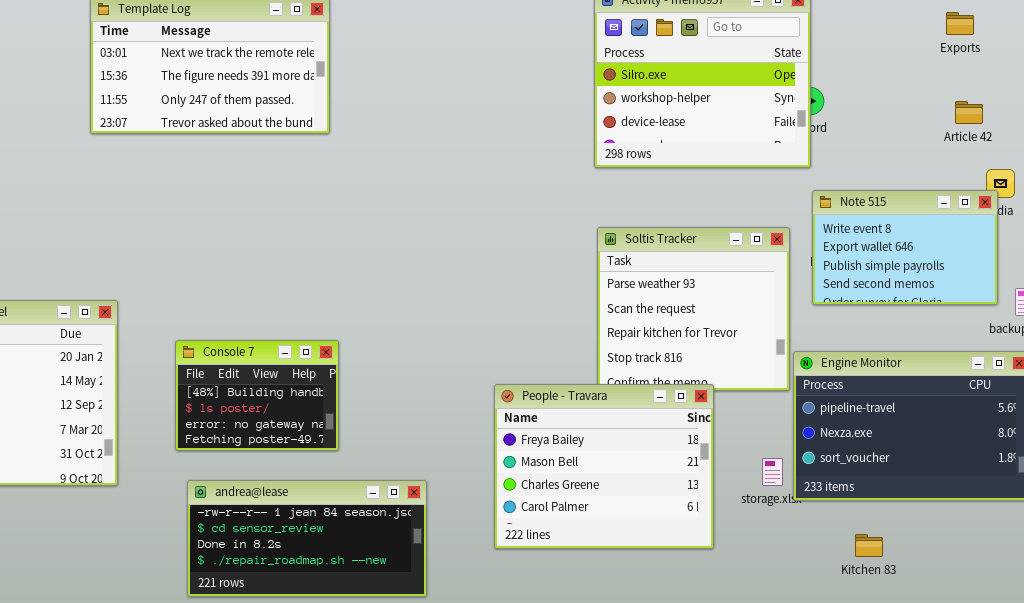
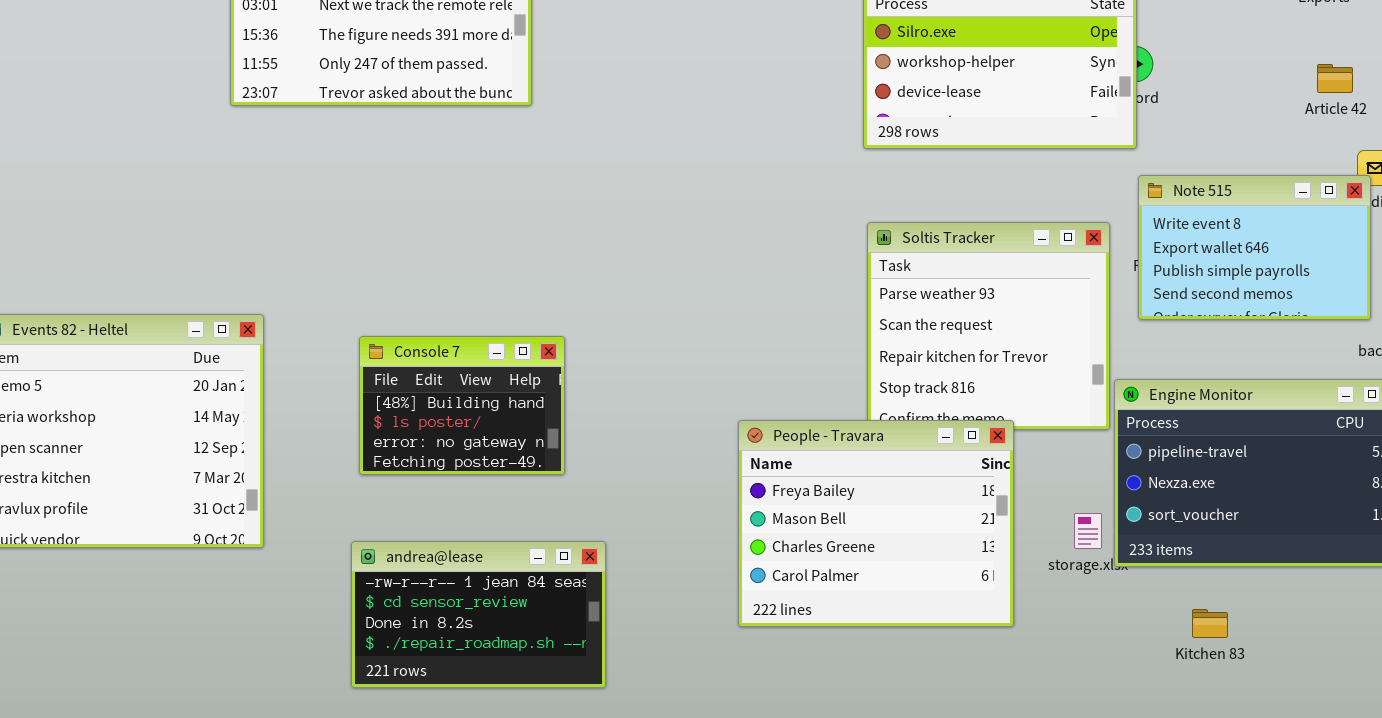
Console 7: [175,340,339,451] -> [359,336,565,475], moved
andrea@lease: [187,480,427,597] -> [351,541,606,688], resized

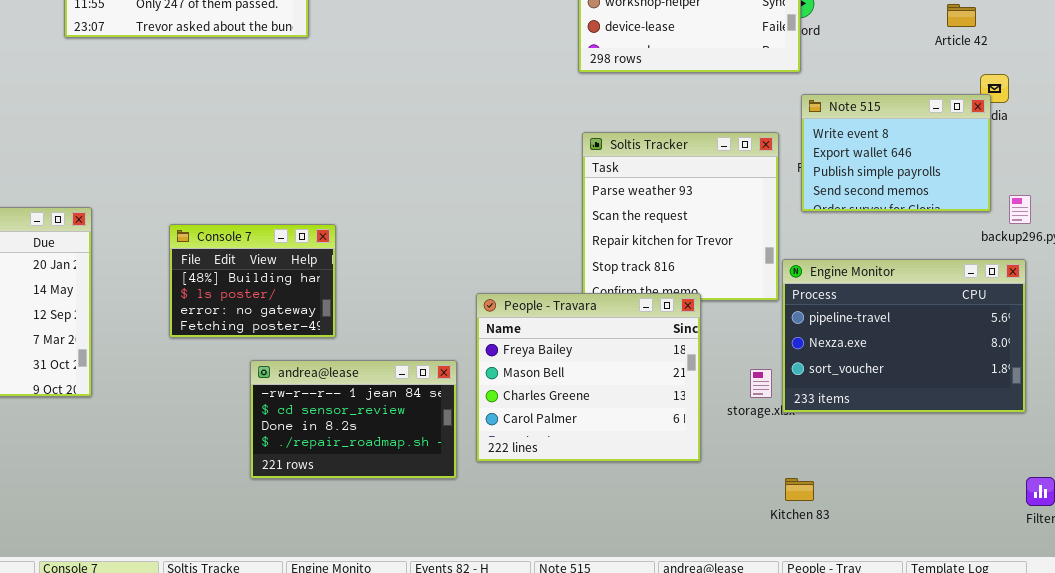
andrea@lease: [351,541,606,688] -> [250,360,457,479], moved
Kitchen 83: [1192,609,1228,638] -> [785,478,814,501], moved

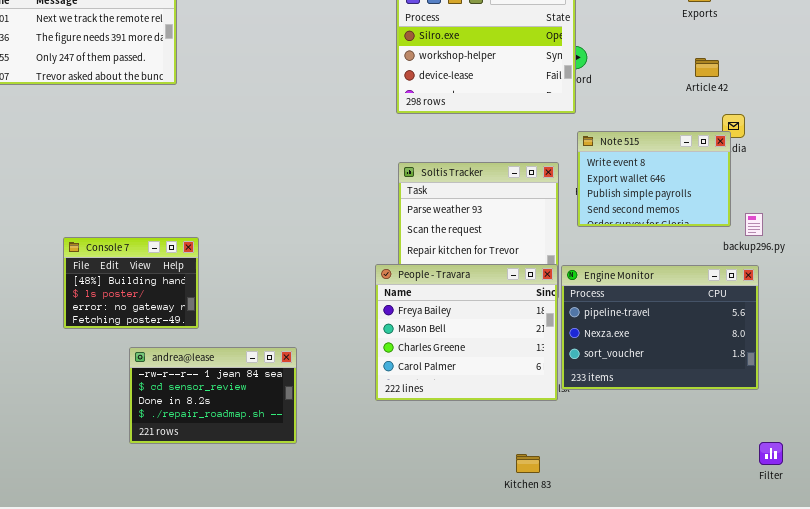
People - Travara: [476,293,701,462] -> [375,264,558,401], moved
Kitchen 83: [785,478,814,501] -> [516,454,540,473], moved

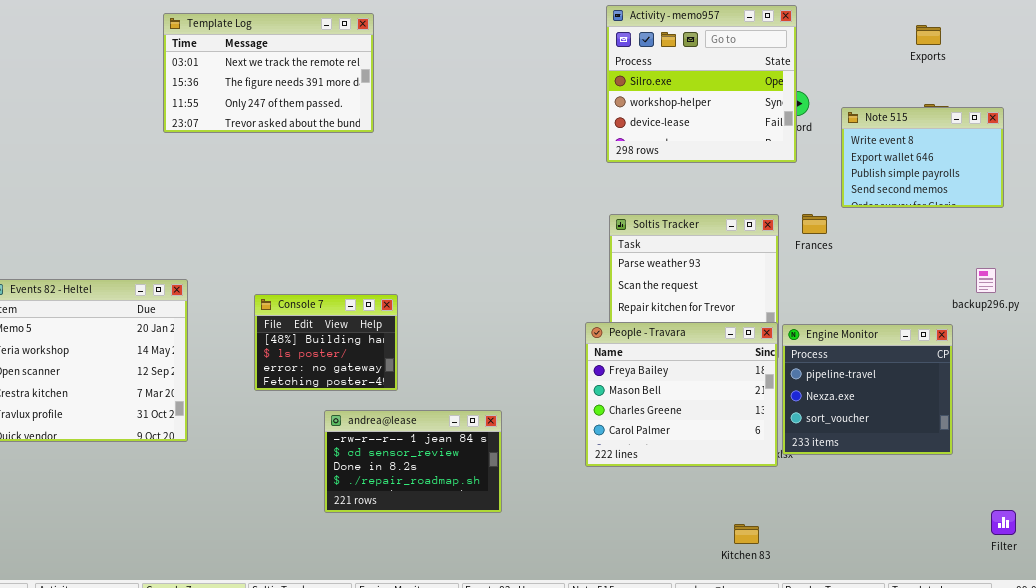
Note 515: [577,131,731,227] -> [841,107,1004,208], moved
Engine Monitor: [561,265,759,390] -> [782,324,953,455], resized

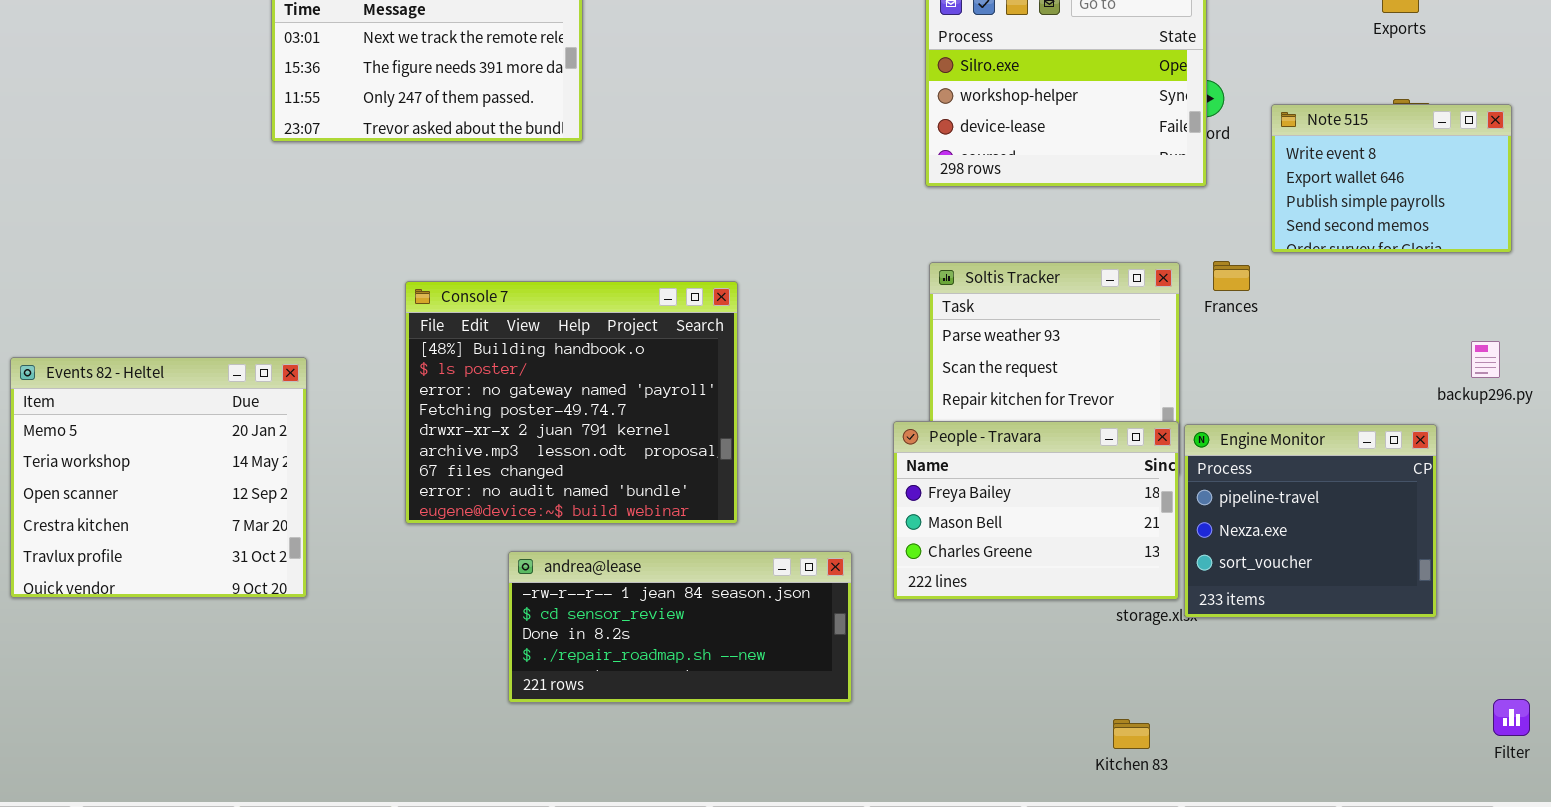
Console 7: [254,294,398,391] -> [405,281,738,524], resized
People - Travara: [585,322,778,467] -> [893,421,1179,600], resized
andrea@lease: [324,410,502,513] -> [508,551,852,703], resized

